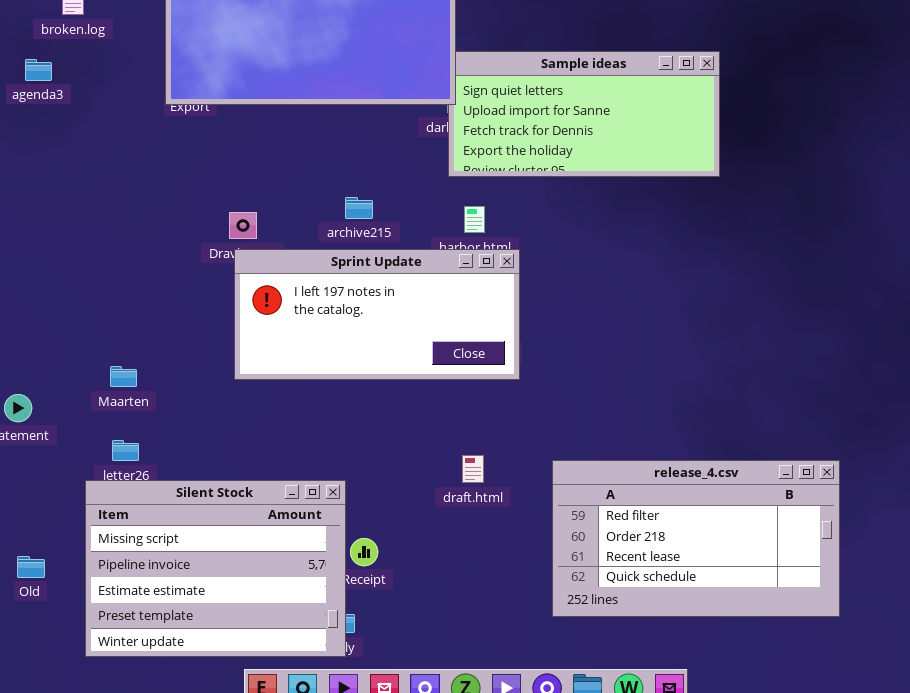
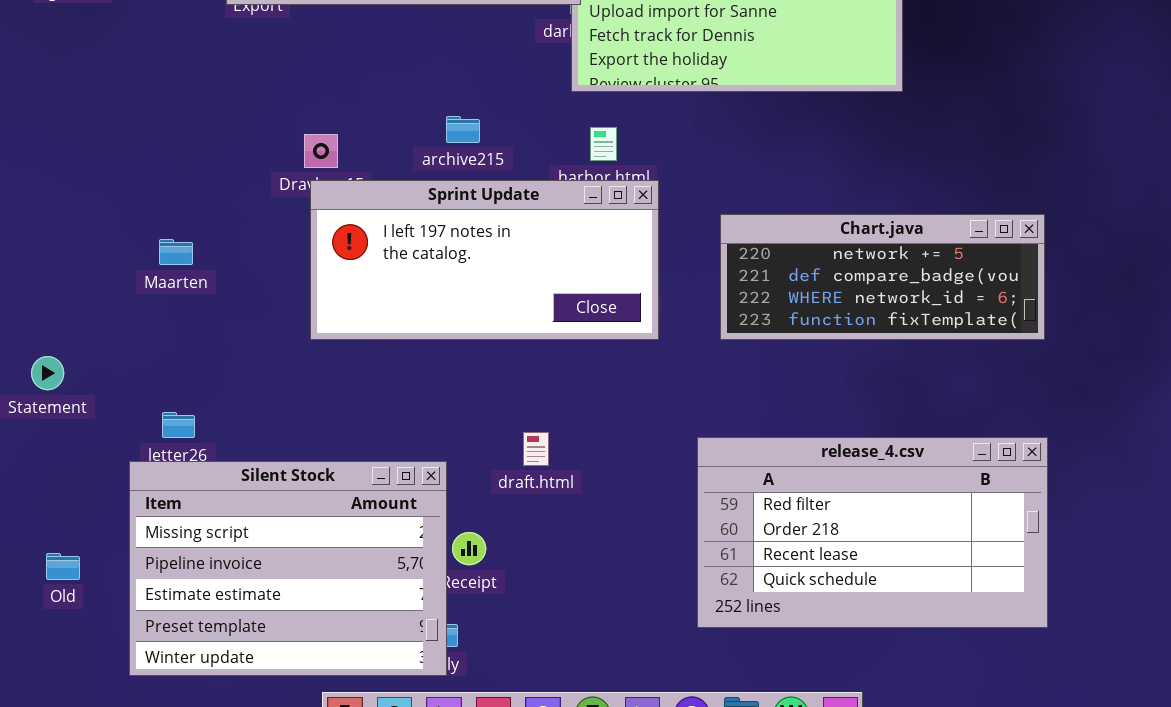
Chart.java: none -> [720,214,1045,340], opened
Maarten: [110,366,137,387] -> [159,239,193,265], moved
draft.html: [462,455,484,483] -> [523,432,549,466], moved

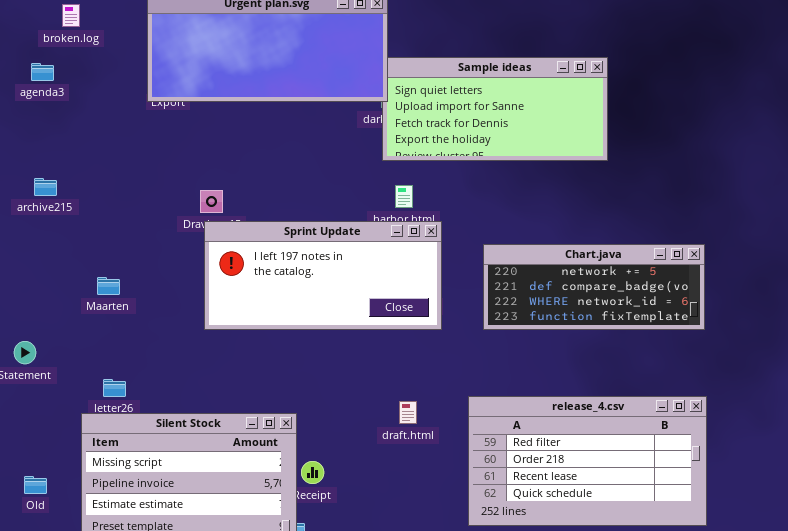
archive215: [446,116,480,143] -> [34,178,57,196], moved
Maarten: [159,239,193,265] -> [97,277,120,295], moved
draft.html: [523,432,549,466] -> [399,401,417,424], moved

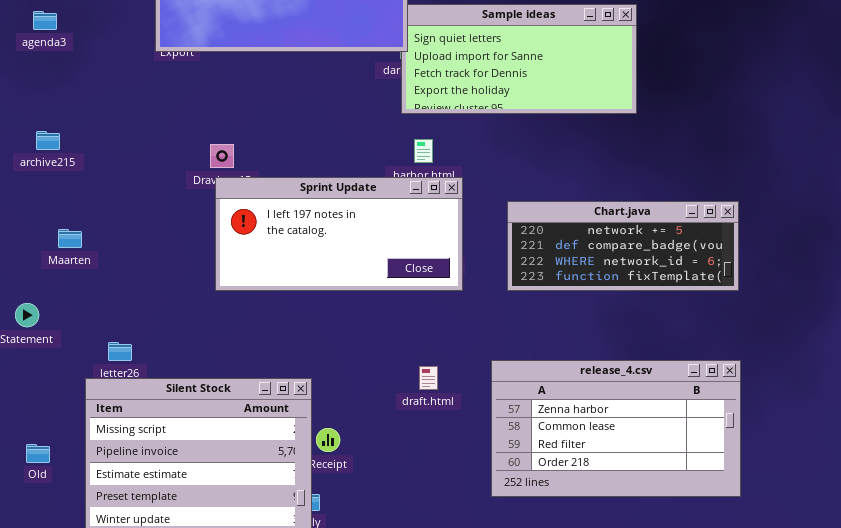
Maarten: [97,277,120,295] -> [58,229,82,248], moved
release_4.csv: [468,396,707,526] -> [491,360,741,497], scrolled up 2 rows

